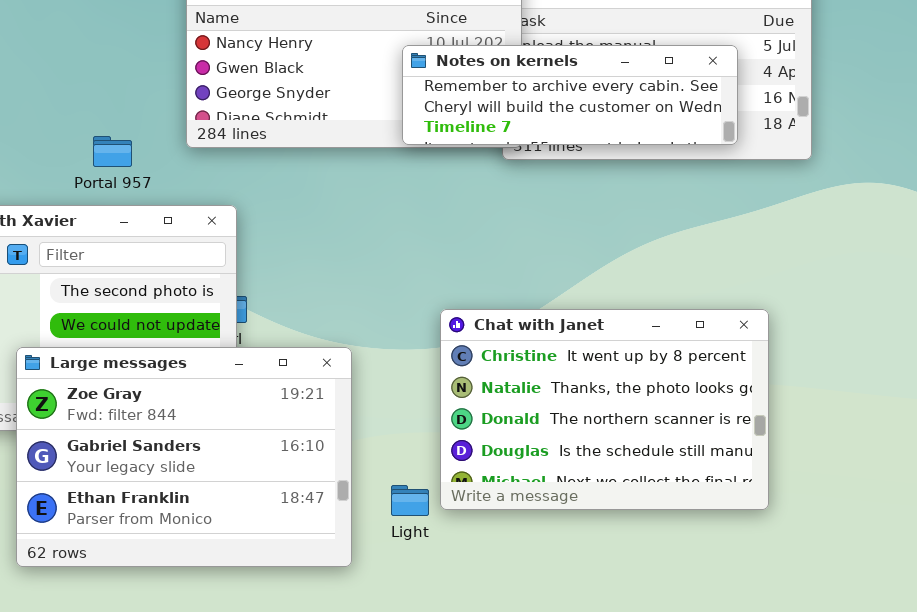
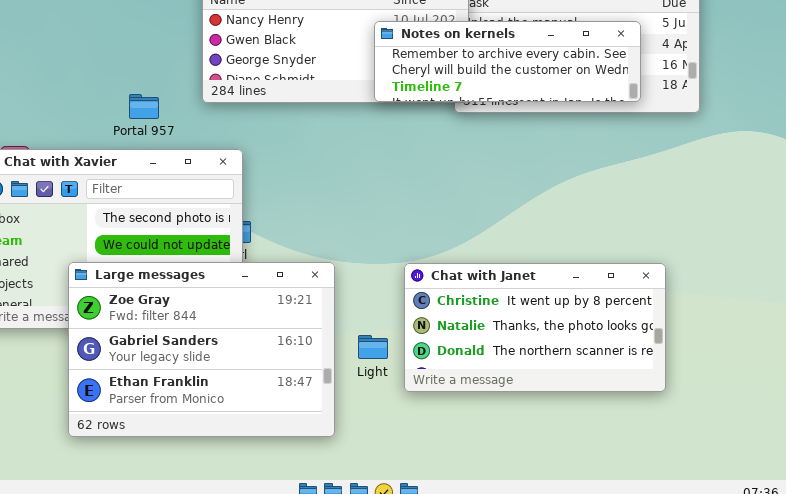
Chat with Janet: [440,309,769,510] -> [404,263,666,392], resized
Light: [391,485,429,516] -> [358,335,388,359], moved

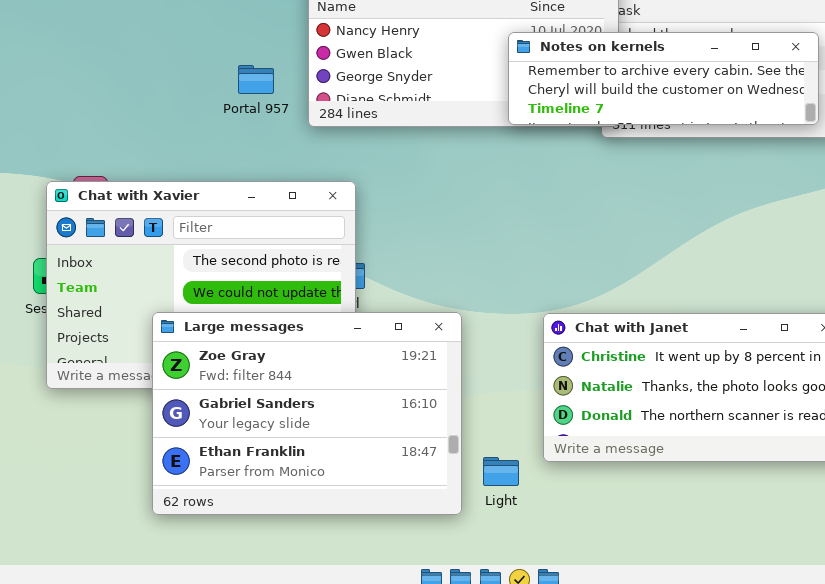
Portal 957: [129,94,159,119] -> [238,65,274,94], moved
Light: [358,335,388,359] -> [483,457,519,486], moved

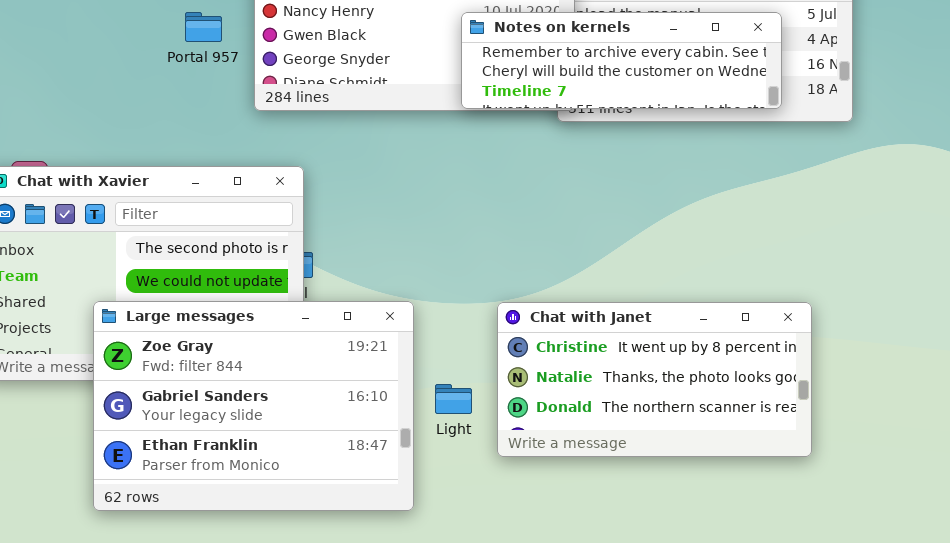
Portal 957: [238,65,274,94] -> [185,12,222,42], moved
Light: [483,457,519,486] -> [435,384,472,414], moved

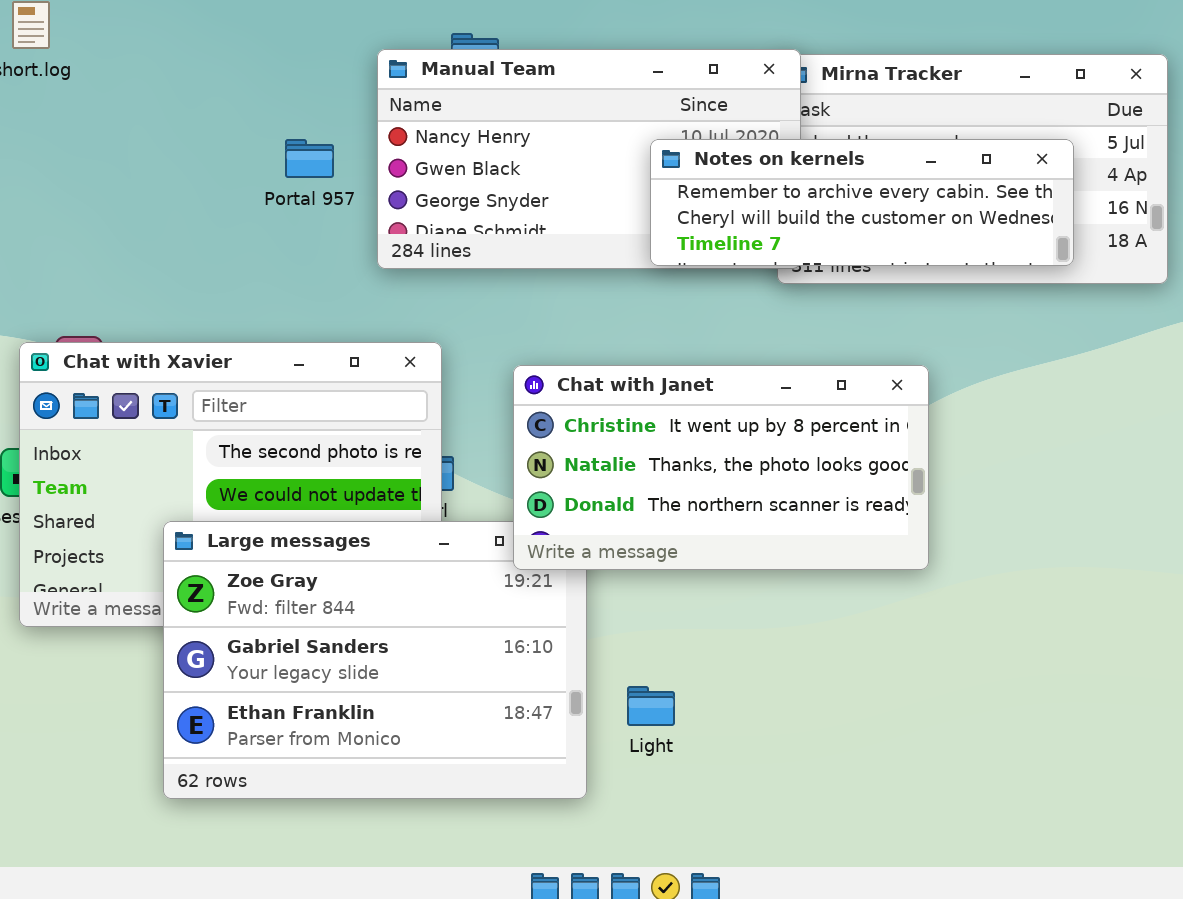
Chat with Janet: [497,302,812,457] -> [513,365,929,570], moved
Light: [435,384,472,414] -> [627,686,675,726], moved

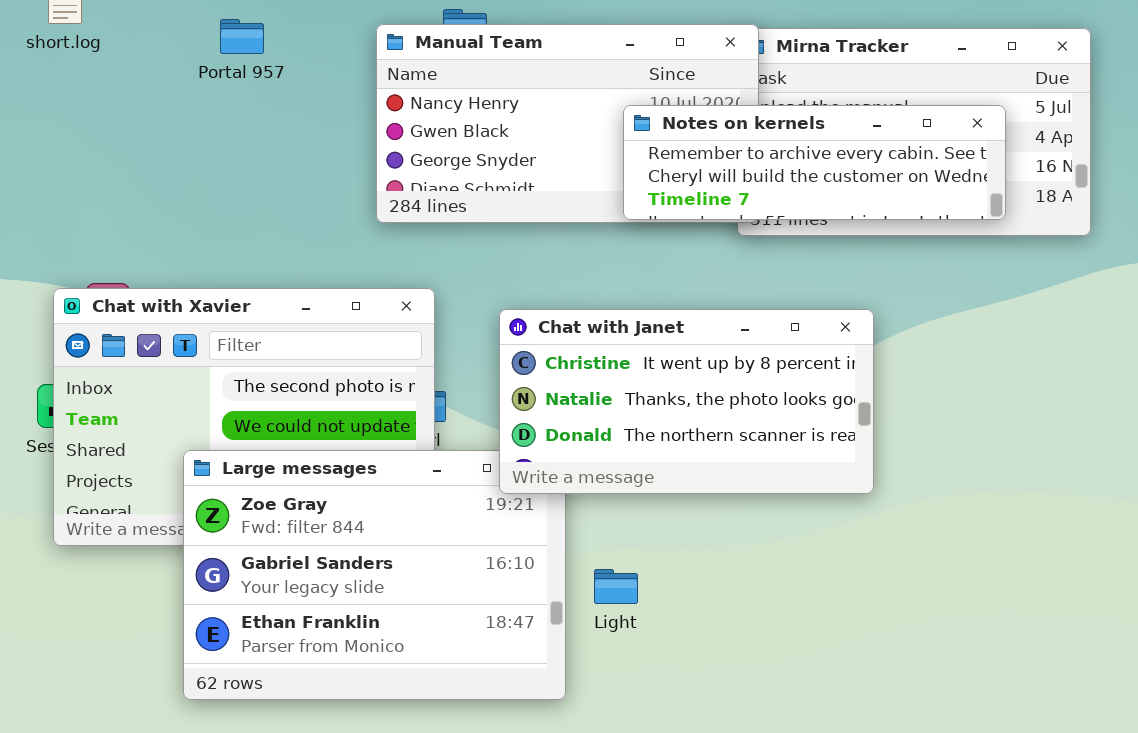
Portal 957: [285,139,334,178] -> [220,19,264,54], moved
Light: [627,686,675,726] -> [594,569,638,604], moved

